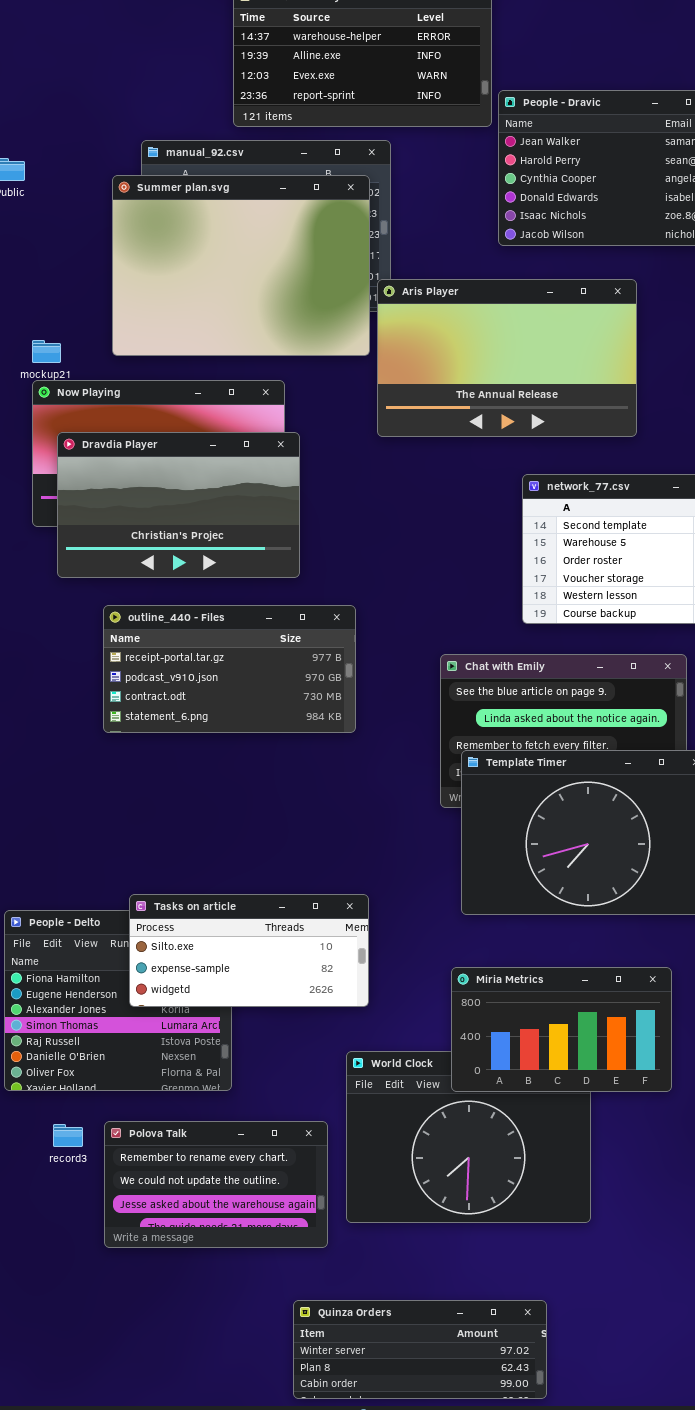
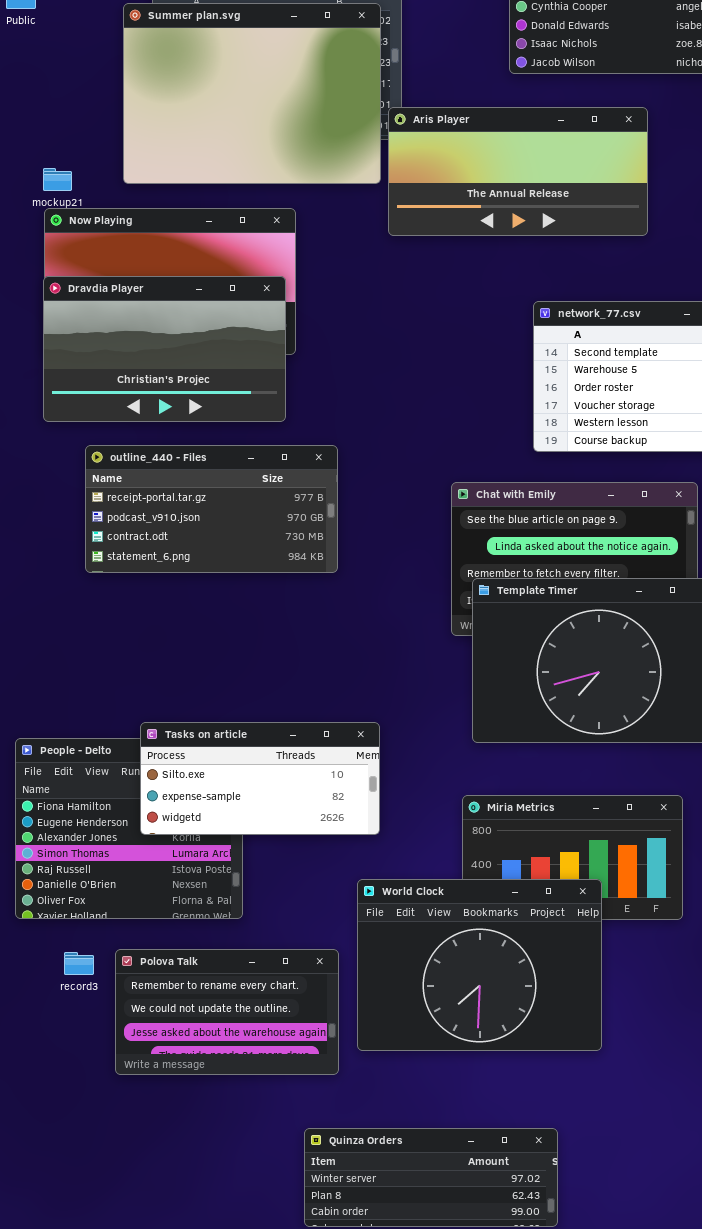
Aris Player: [377,279,637,437] -> [388,107,648,236], resized
Dravdia Player: [57,432,300,578] -> [43,276,286,422], moved
outline_440 - Files: [103,605,356,733] -> [85,445,338,573], moved
World Clock: [346,1051,591,1223] -> [357,879,602,1051], raised

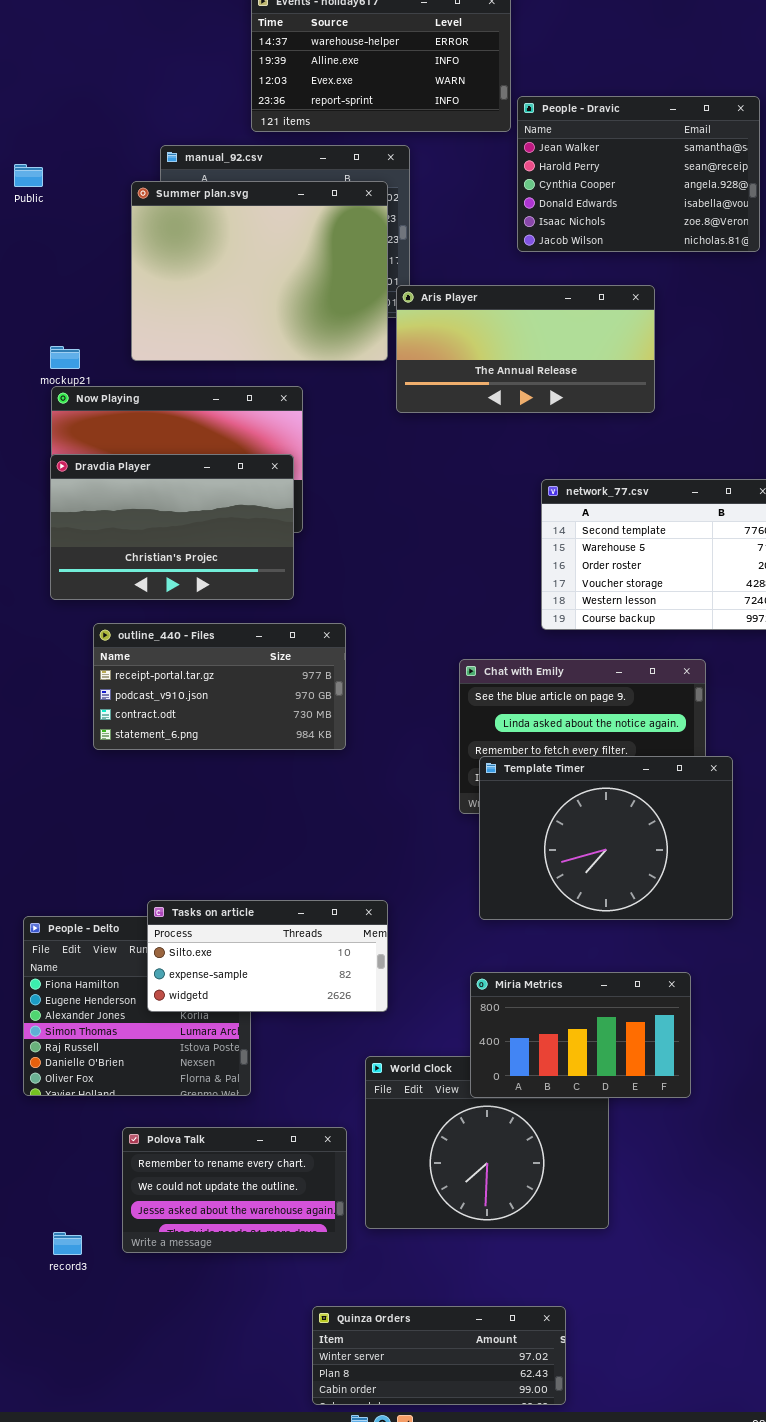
Miria Metrics: [462,795,683,920] -> [470,972,691,1098], raised
record3: [64,952,94,975] -> [53,1232,82,1255], moved

